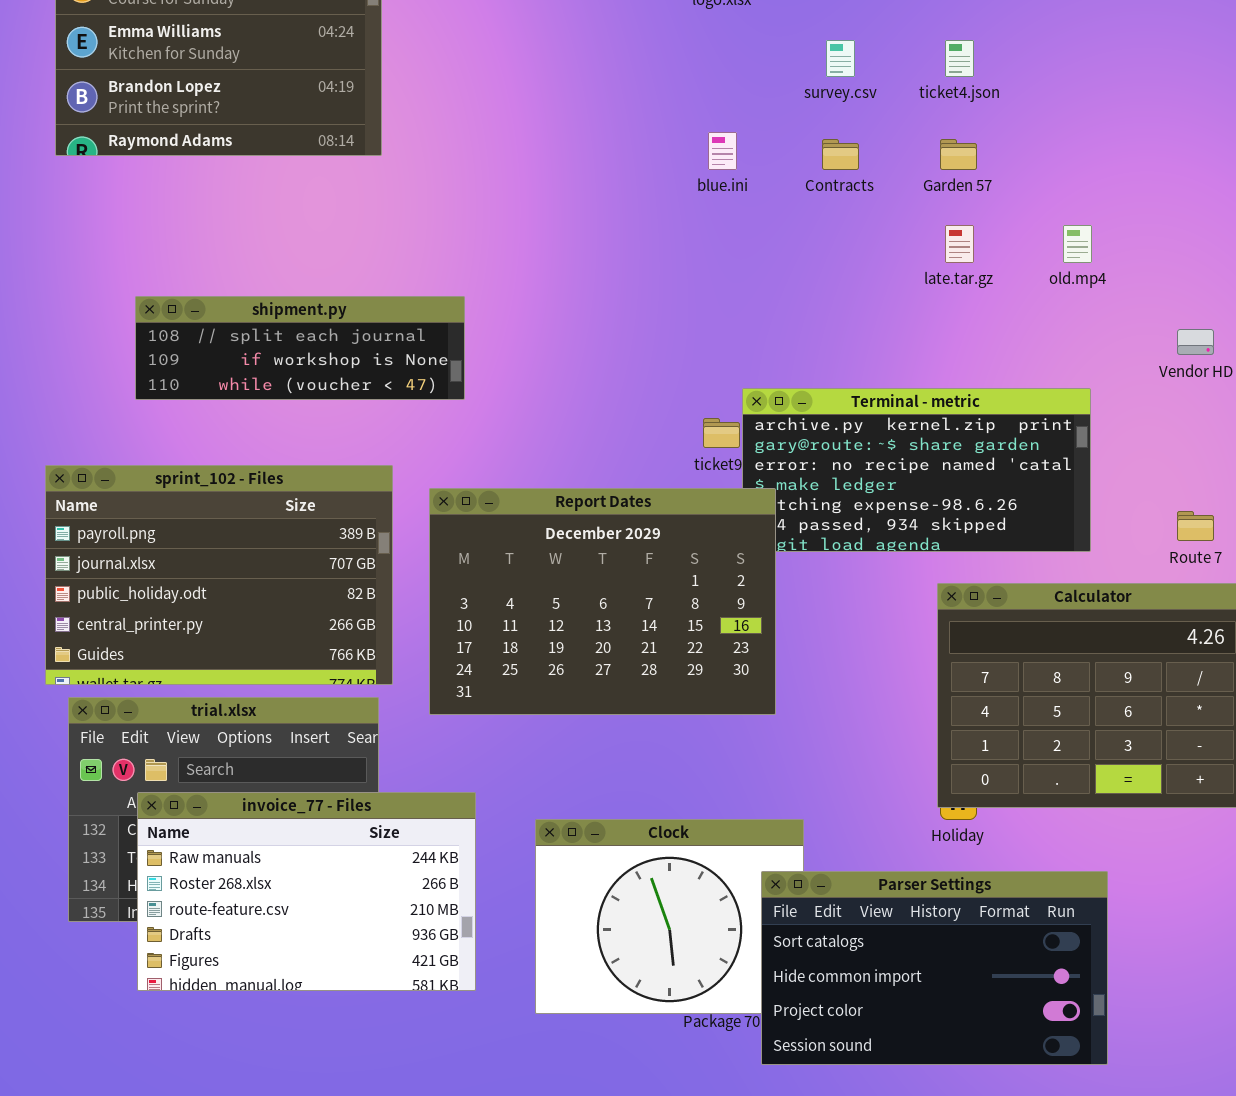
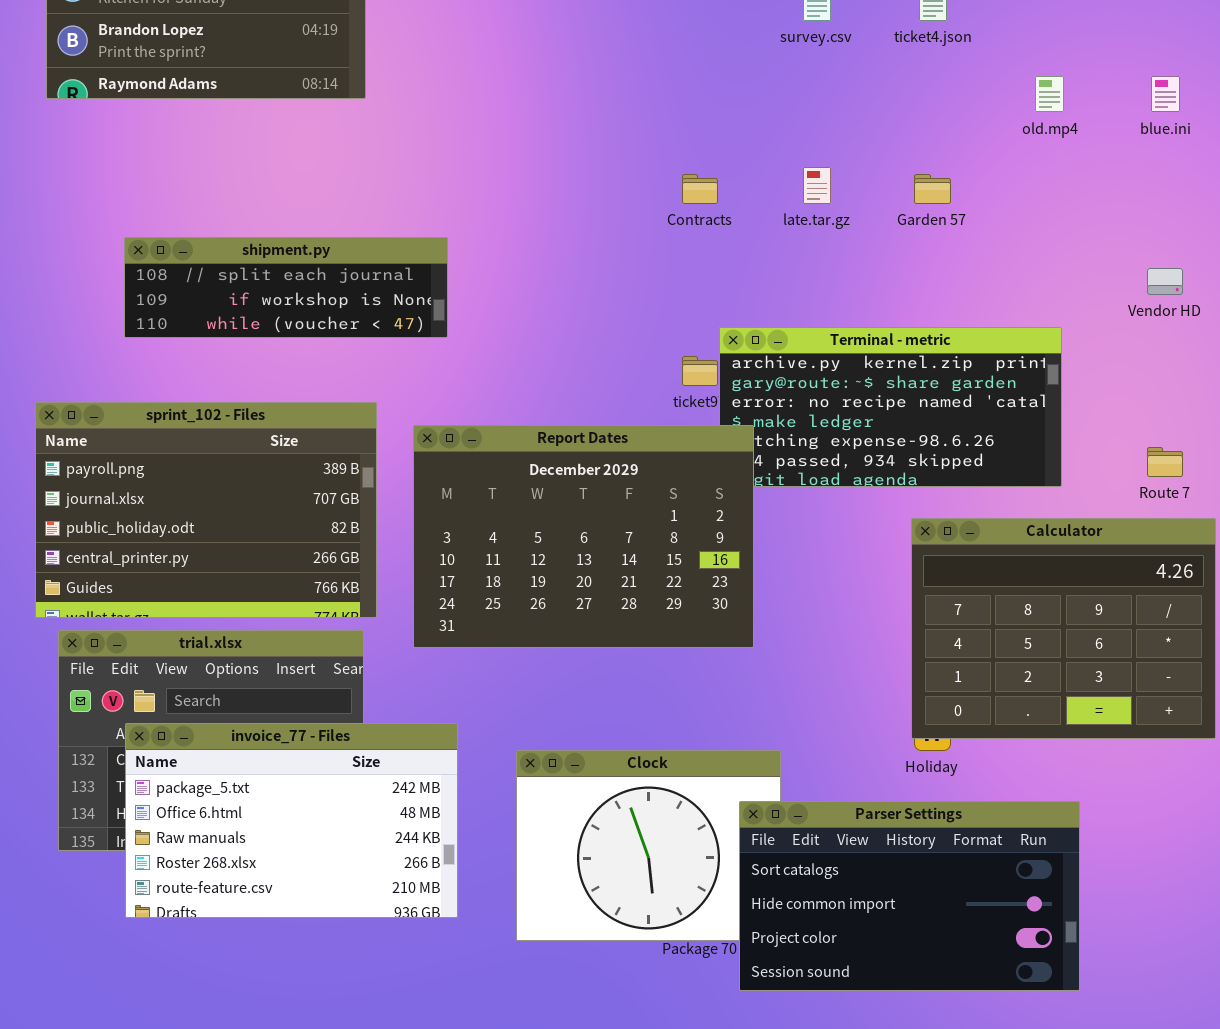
blue.ini: [708,132,737,170] -> [1151,76,1180,112], moved
Contracts: [822,139,859,170] -> [682,174,718,204], moved
Garden 57: [940,139,977,170] -> [914,174,951,204], moved
late.tar.gz: [945,225,974,263] -> [803,167,831,204], moved
old.mp4: [1063,225,1092,263] -> [1035,76,1064,112], moved
invoice_77 - Files: [137,792,476,991] -> [125,723,458,918], scrolled up 2 rows

